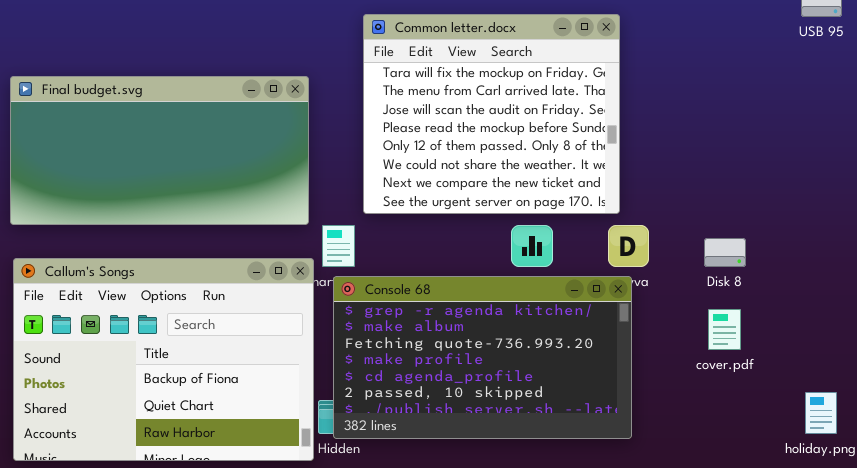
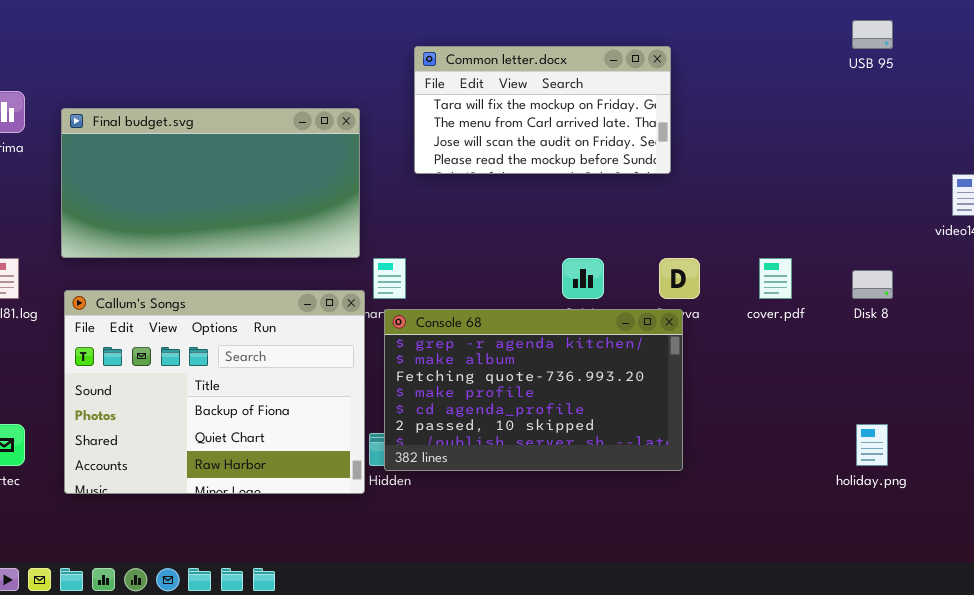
Common letter.docx: [363,14,620,214] -> [414,46,671,174], resized
Disk 8: [704,238,746,267] -> [852,270,893,299], moved
cover.pdf: [708,309,741,350] -> [759,258,792,299], moved

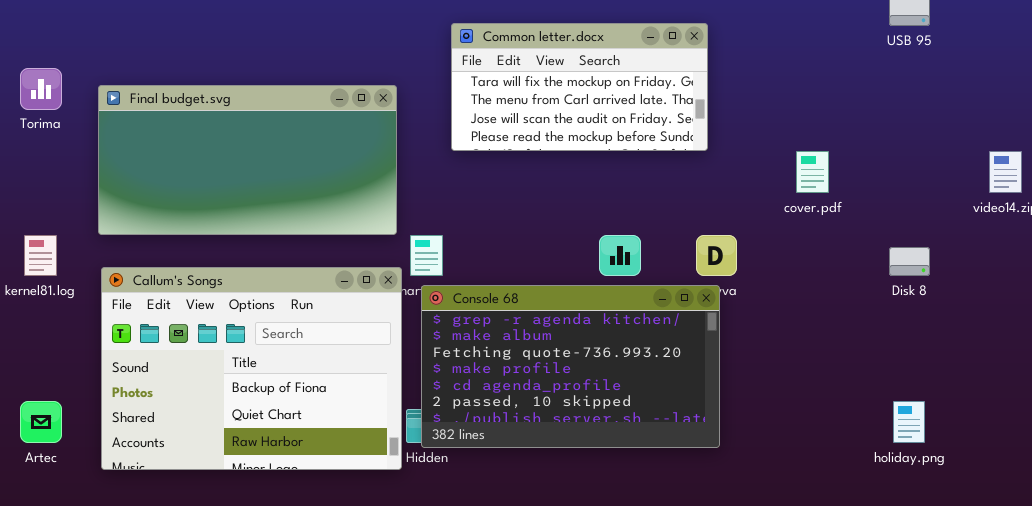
cover.pdf: [759,258,792,299] -> [796,151,829,193], moved

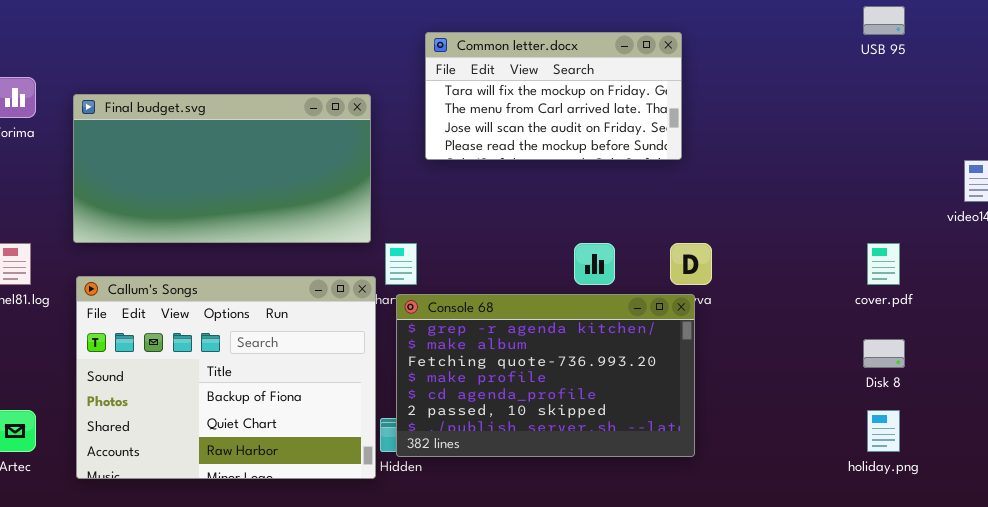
cover.pdf: [796,151,829,193] -> [867,243,900,285], moved
Disk 8: [889,247,930,276] -> [863,339,905,368], moved

